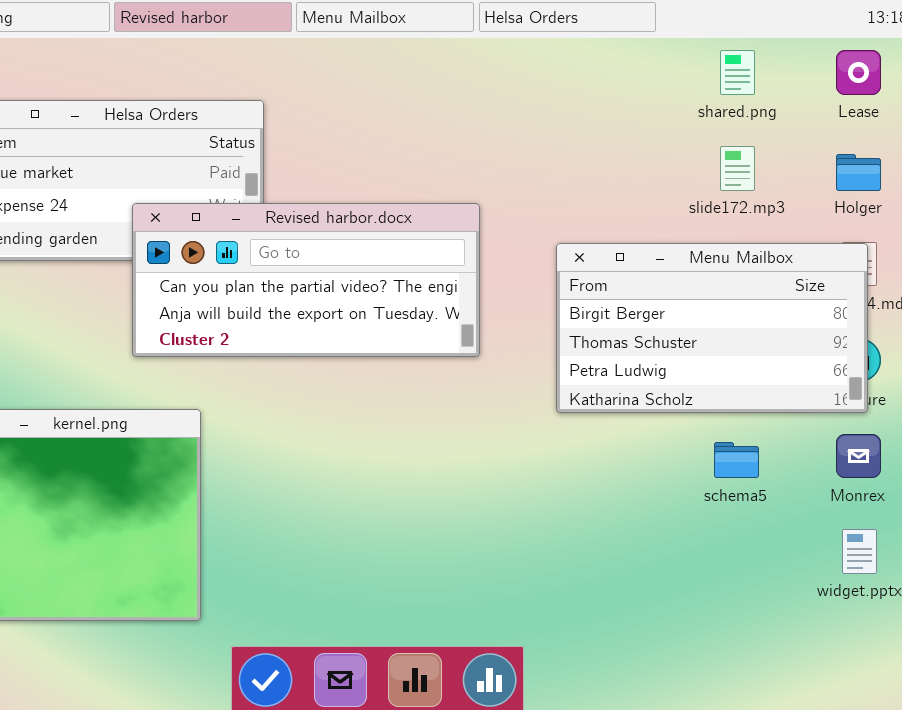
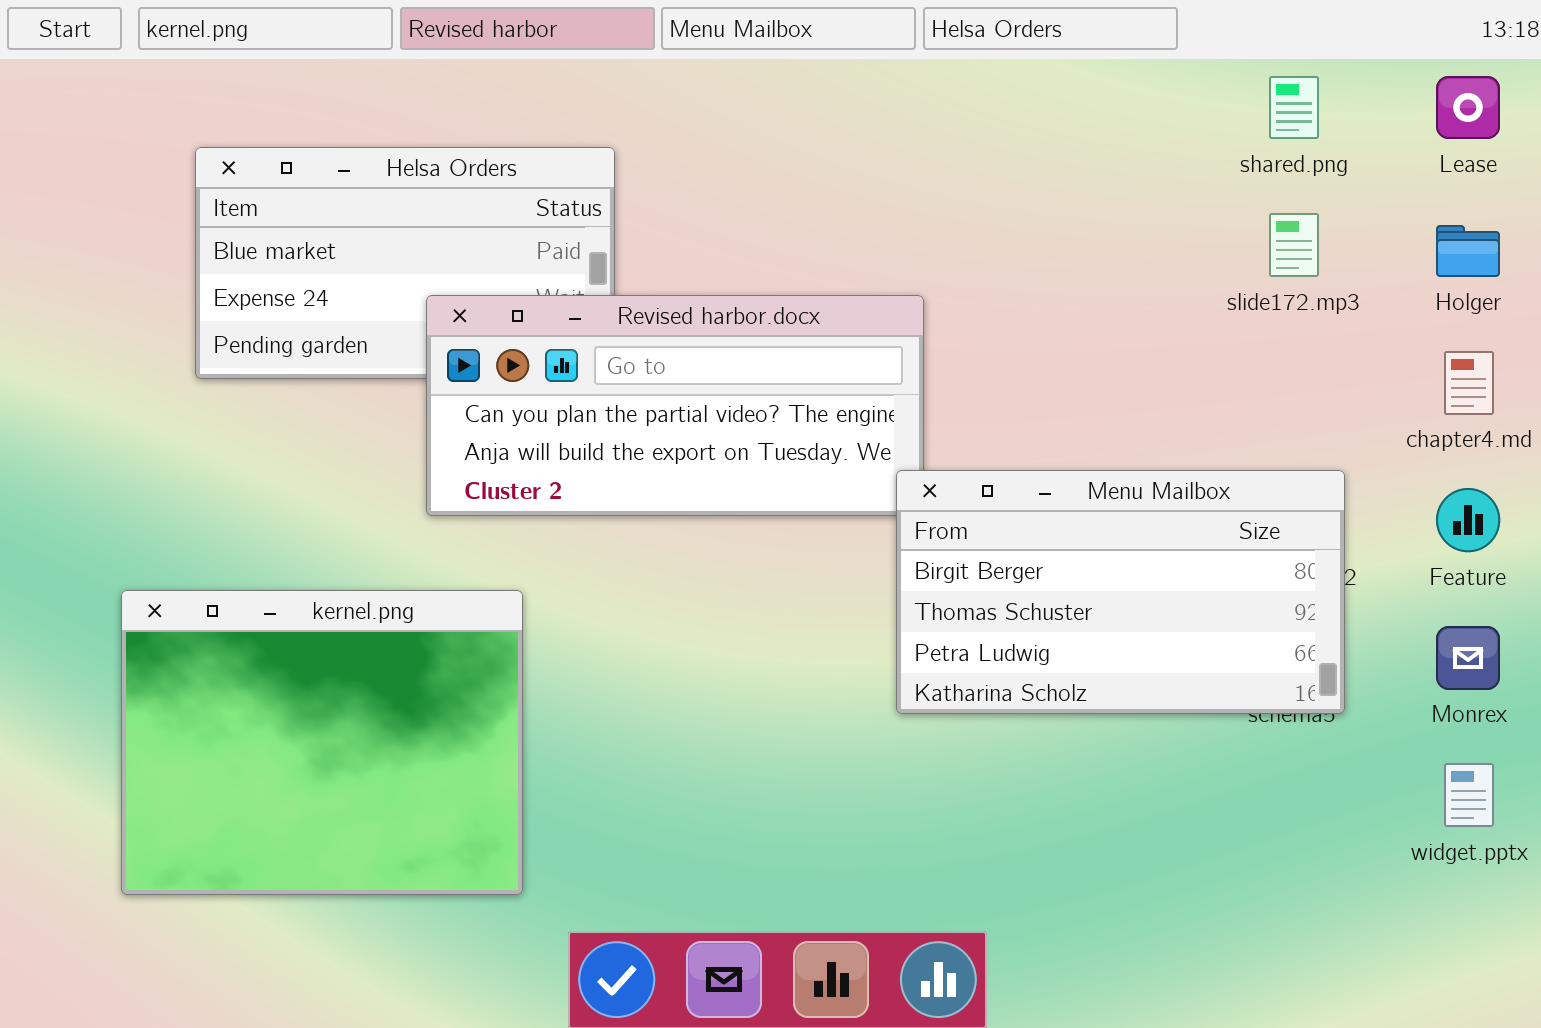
Menu Mailbox: [556,243,868,413] -> [896,470,1345,714], moved

